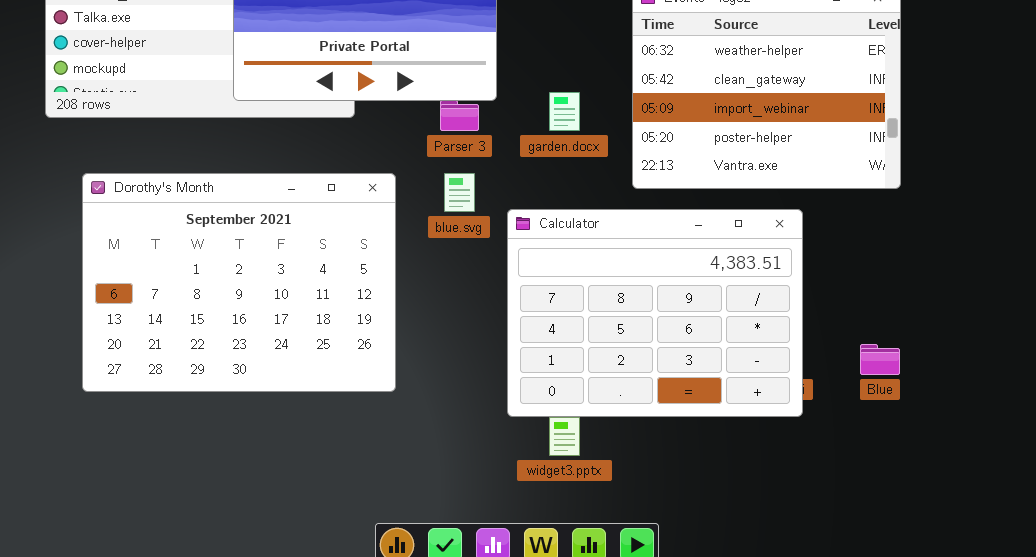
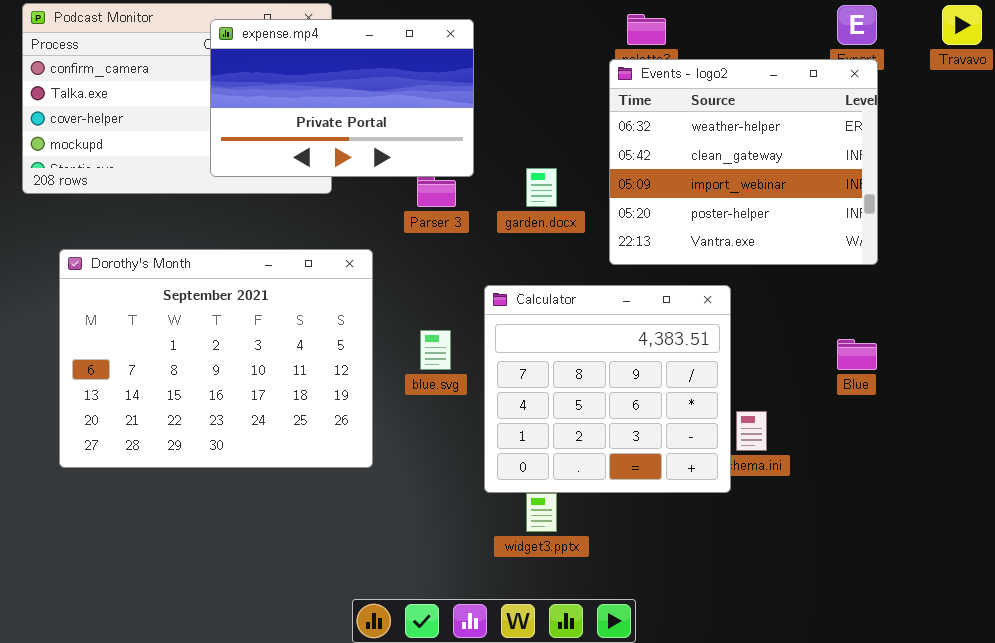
blue.svg: [444,173,475,212] -> [420,330,451,370], moved
Calculator: [507,209,803,417] -> [484,285,731,493], resized
Blue: [860,344,900,375] -> [837,339,877,370], moved

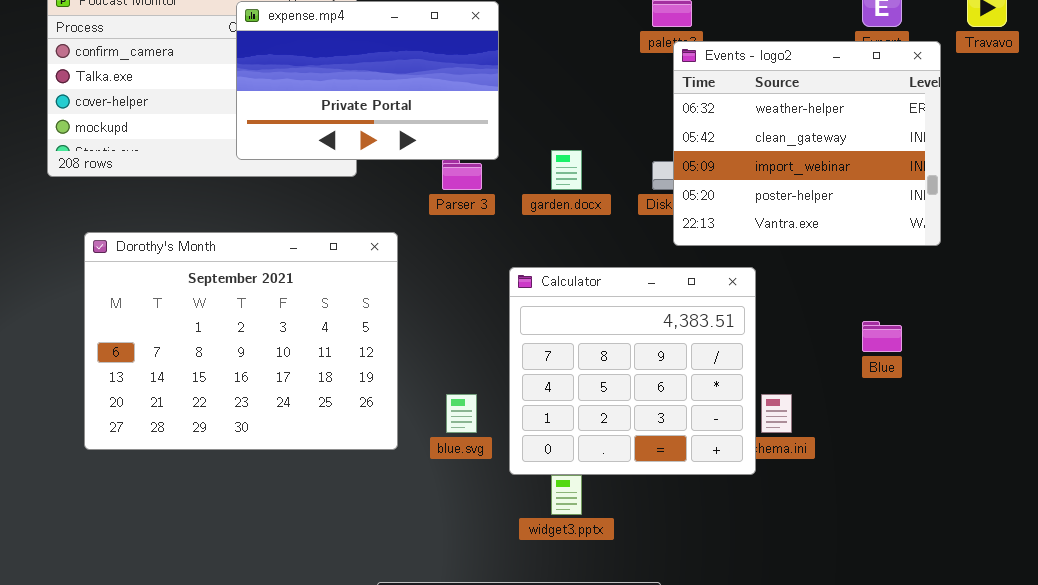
Events - logo2: [609,59,878,265] -> [673,41,941,246], moved
blue.svg: [420,330,451,370] -> [446,394,477,433], moved

